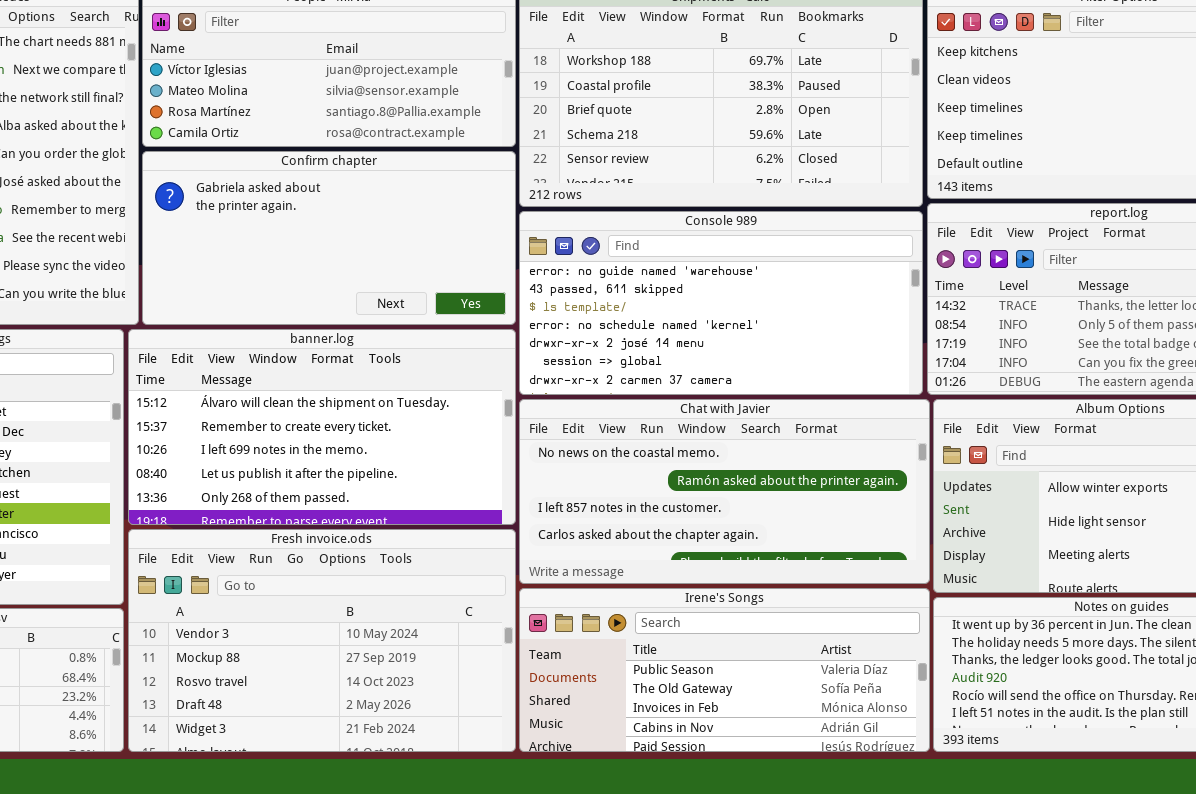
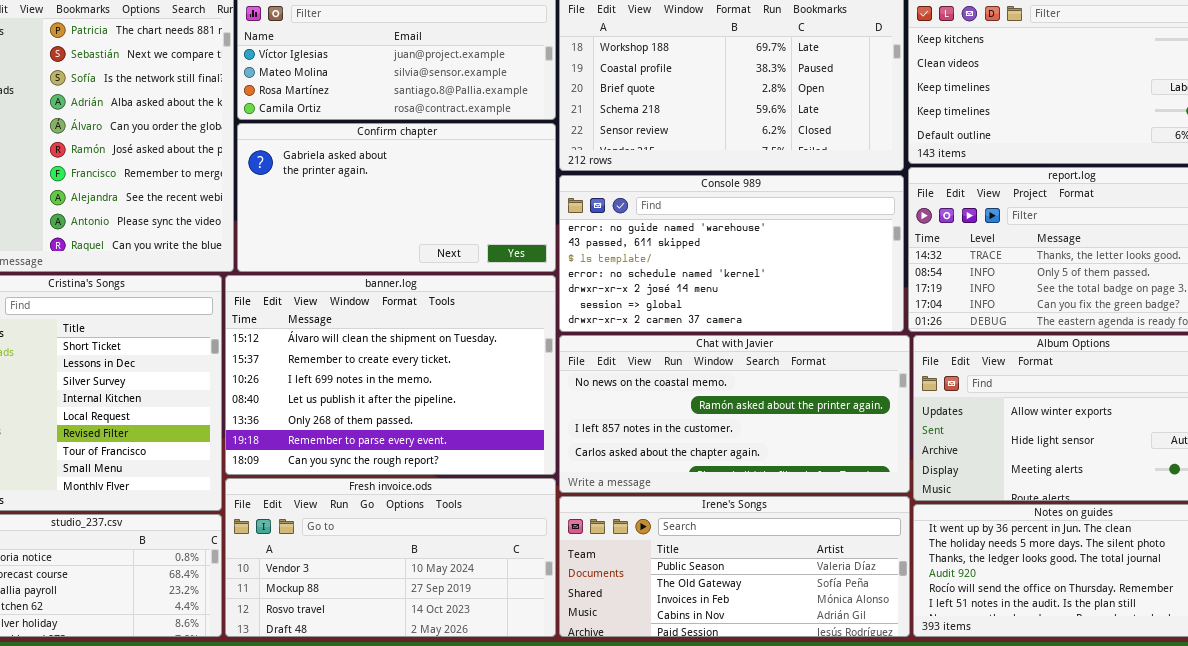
banner.log: [128,329,516,525] -> [225,275,556,475], resized
Fresh invoice.ods: [128,529,516,752] -> [225,478,556,637], resized

